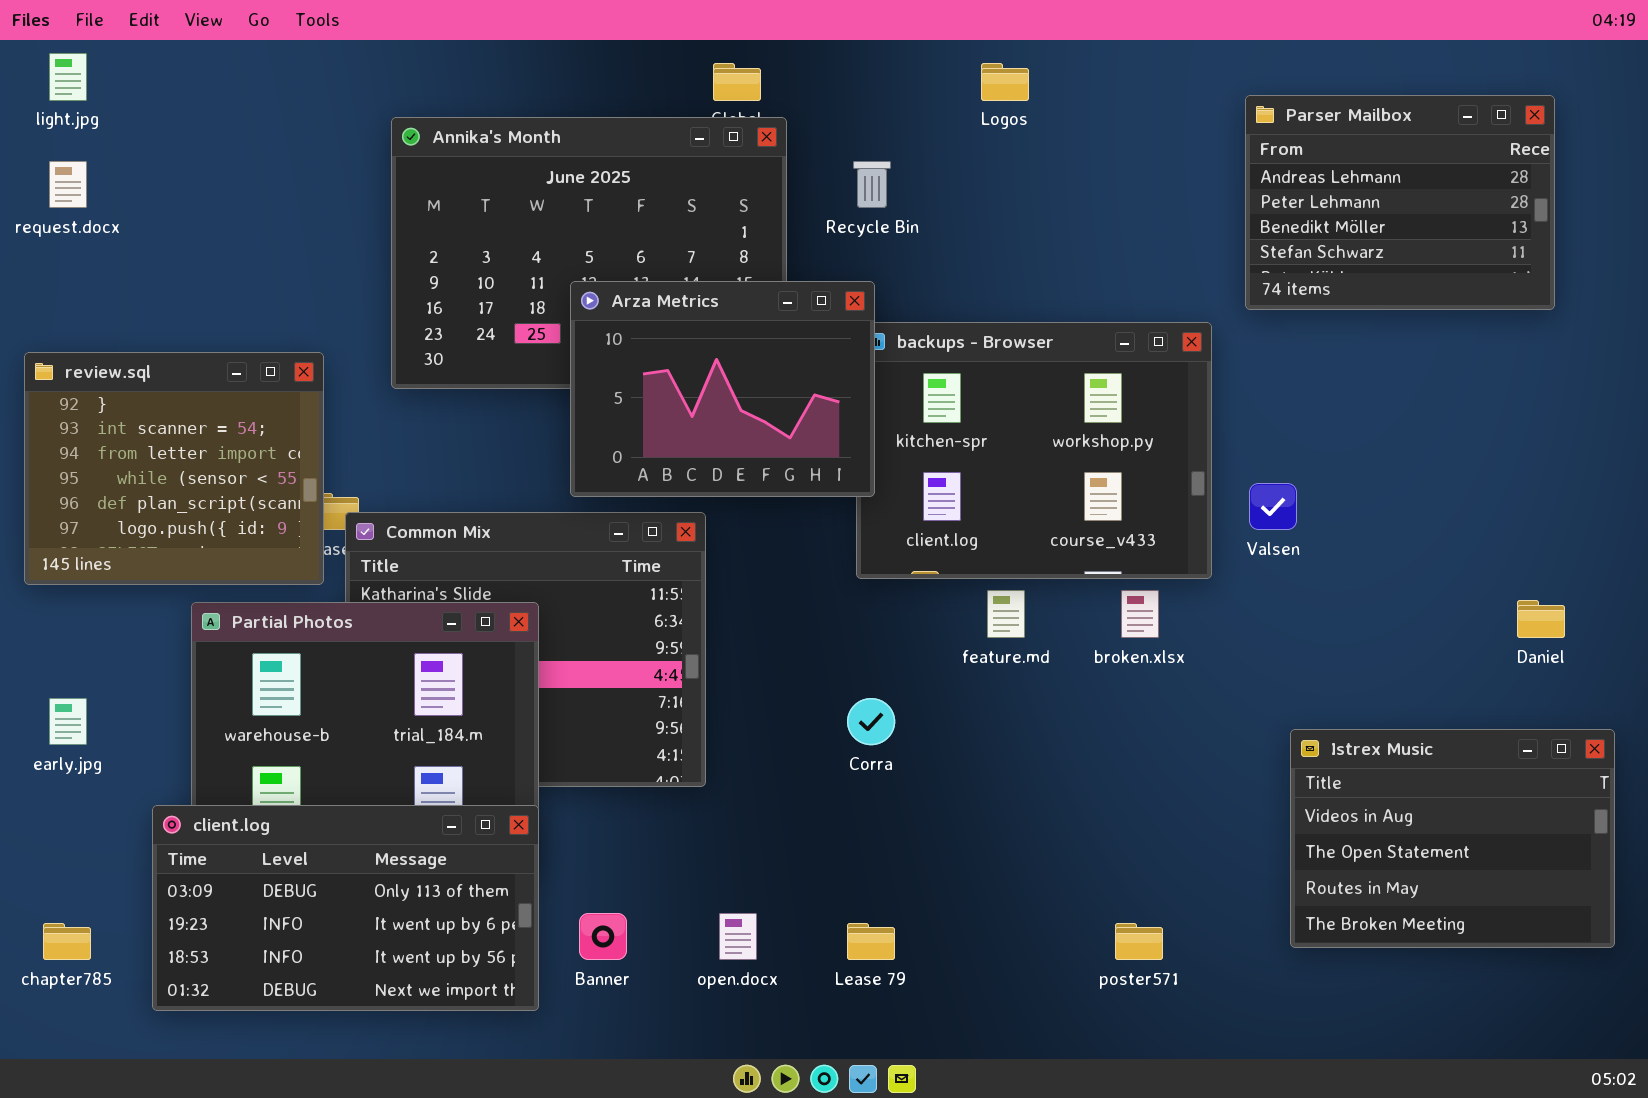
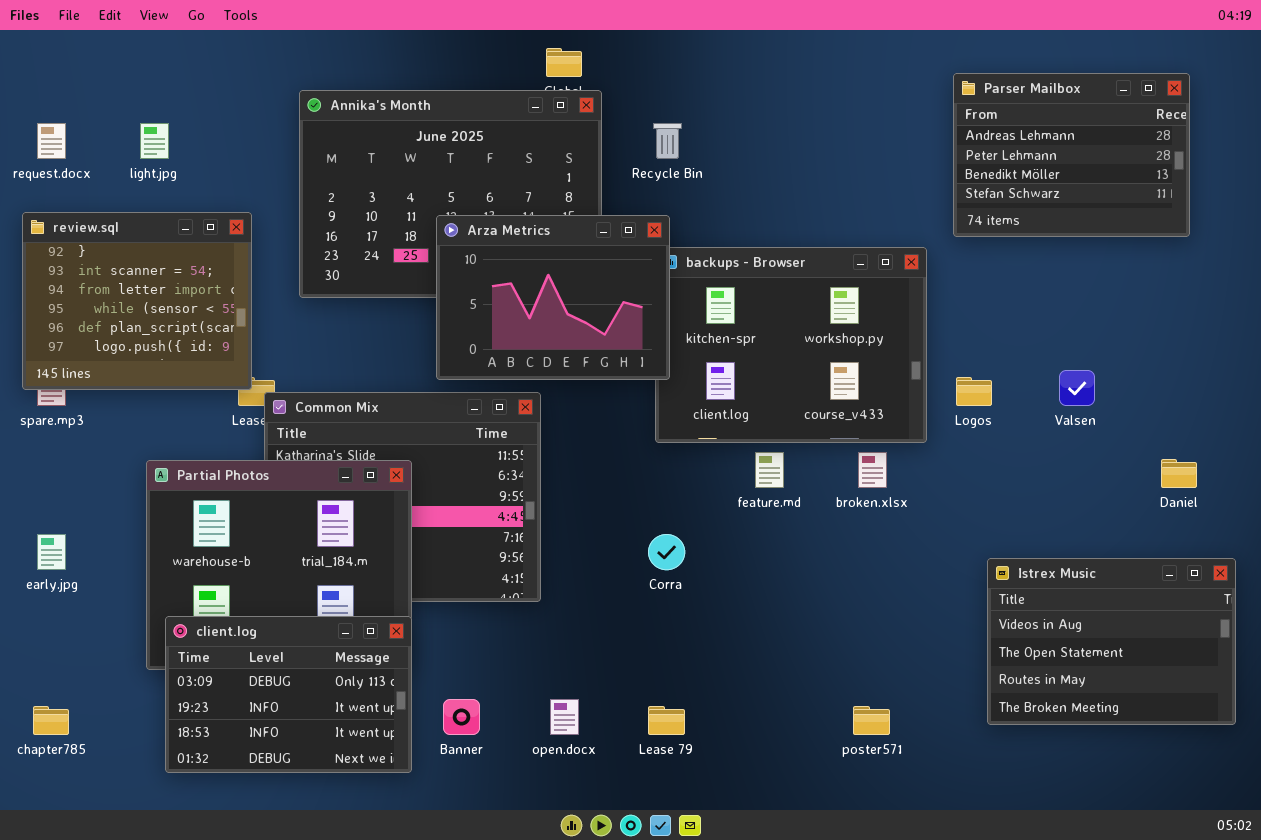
light.jpg: [49,53,87,101] -> [140,123,169,159], moved
Logos: [981,63,1029,101] -> [956,377,992,406], moved
review.sql: [24,352,324,585] -> [22,212,252,390], moved
Valsen: [1249,483,1297,530] -> [1059,370,1095,406], moved
client.log: [152,805,539,1011] -> [165,616,412,773], resized

